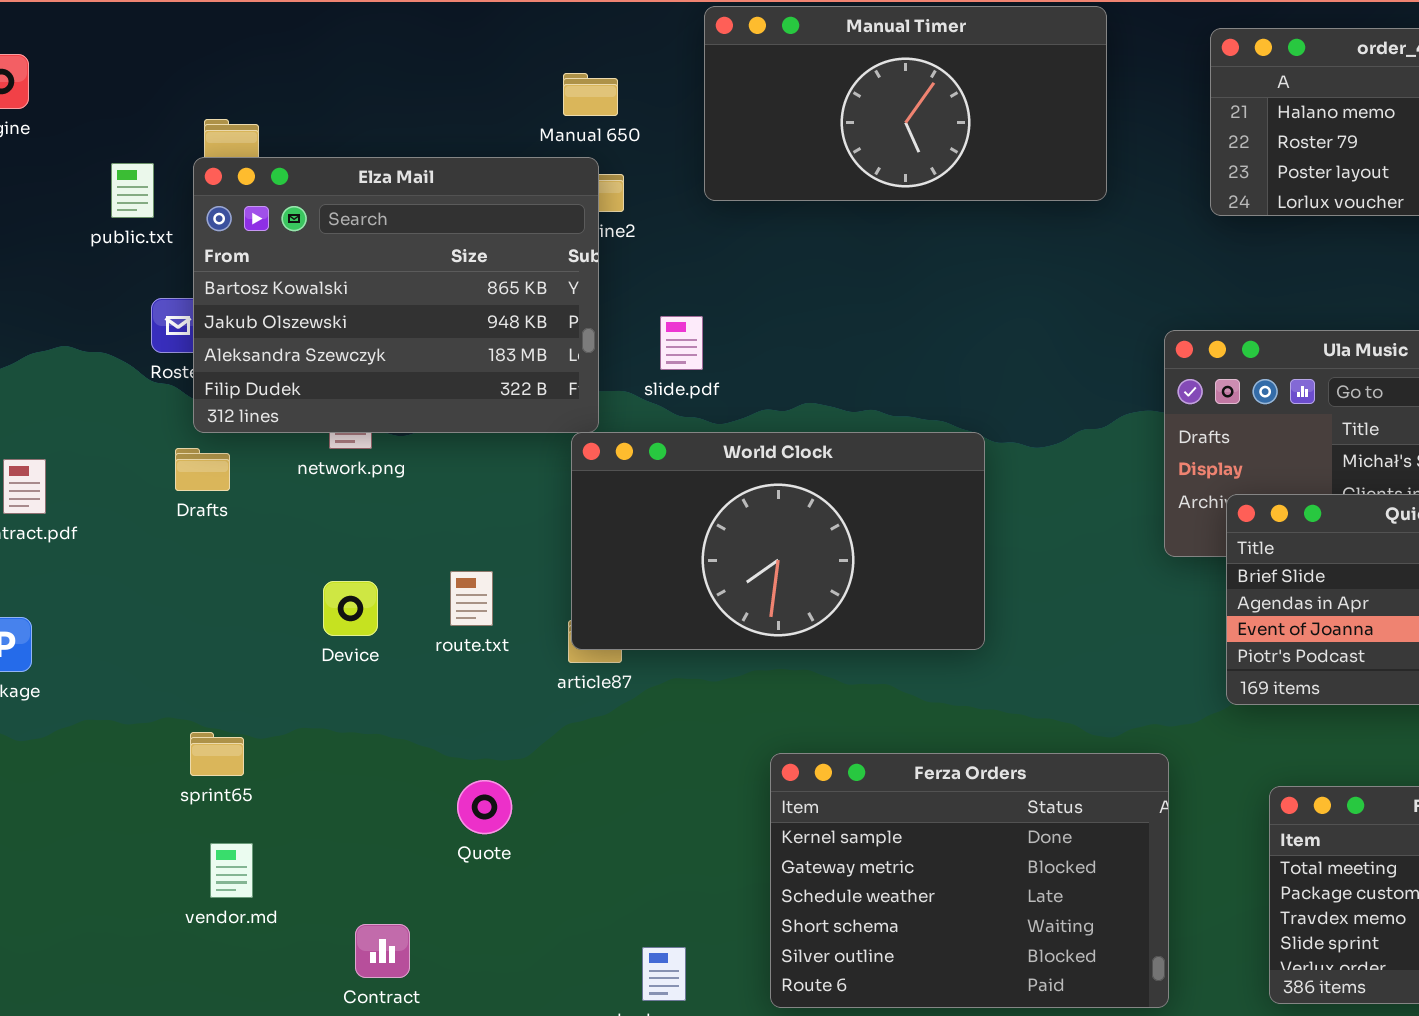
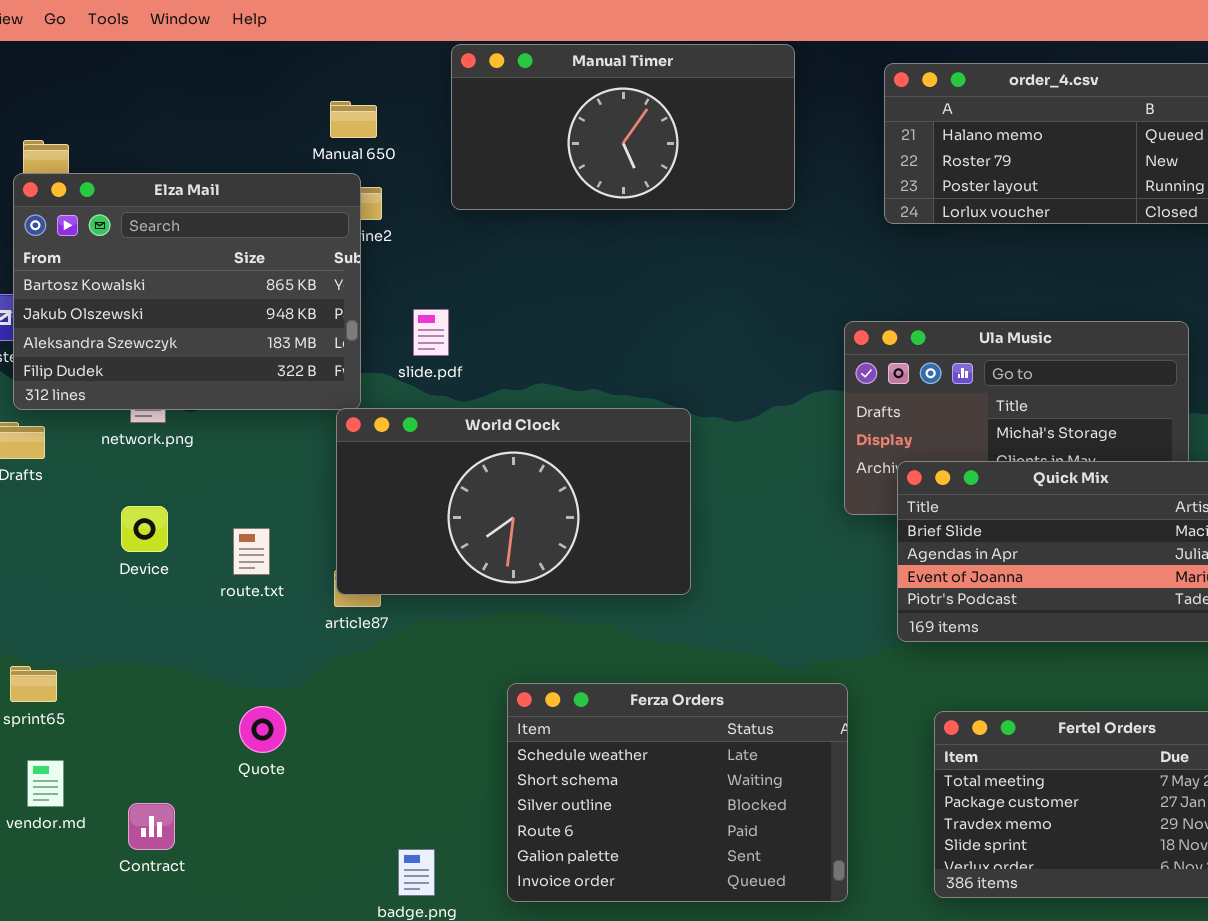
Device: [323,581,378,636] -> [121,506,168,552], moved
Ferza Orders: [770,753,1169,1008] -> [507,683,848,902], scrolled down 2 rows
Contract: [355,924,410,978] -> [128,803,175,850], moved

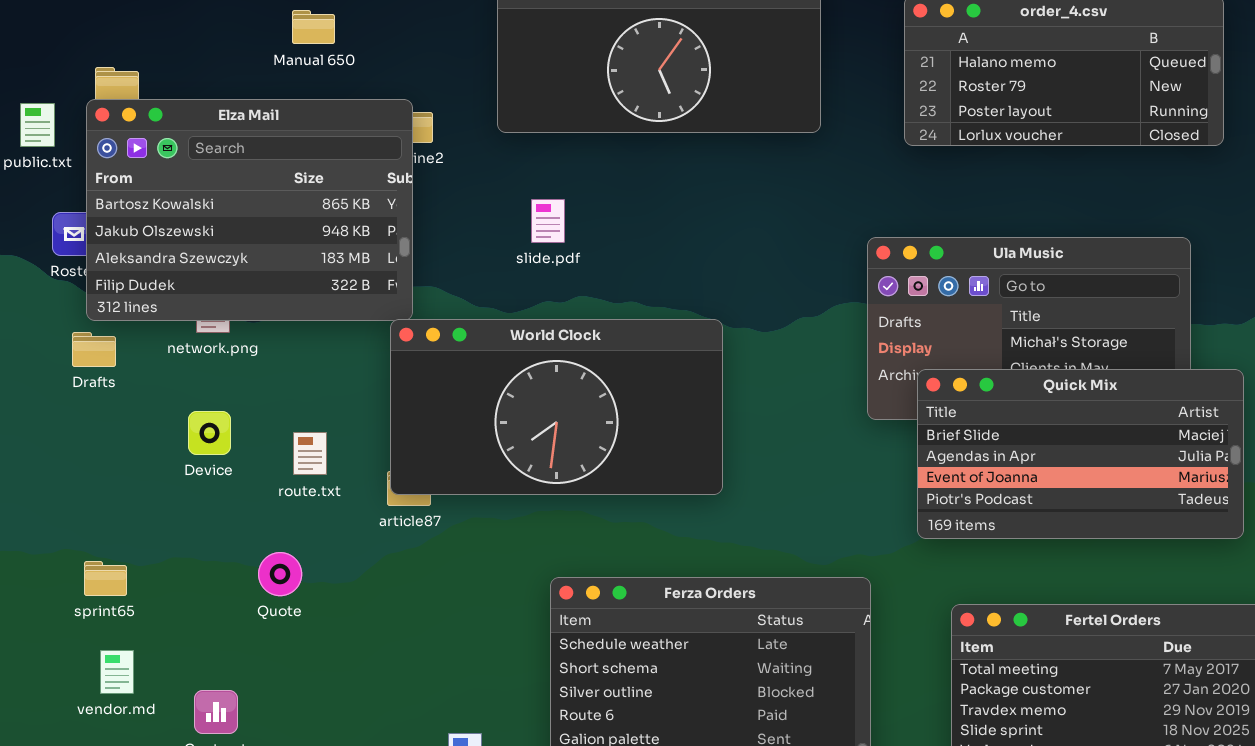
Manual 650: [330,101,377,138] -> [292,10,335,44], moved
slide.pdf: [413,309,449,356] -> [531,199,565,243], moved
Quote: [239,706,286,753] -> [258,552,302,596], moved

